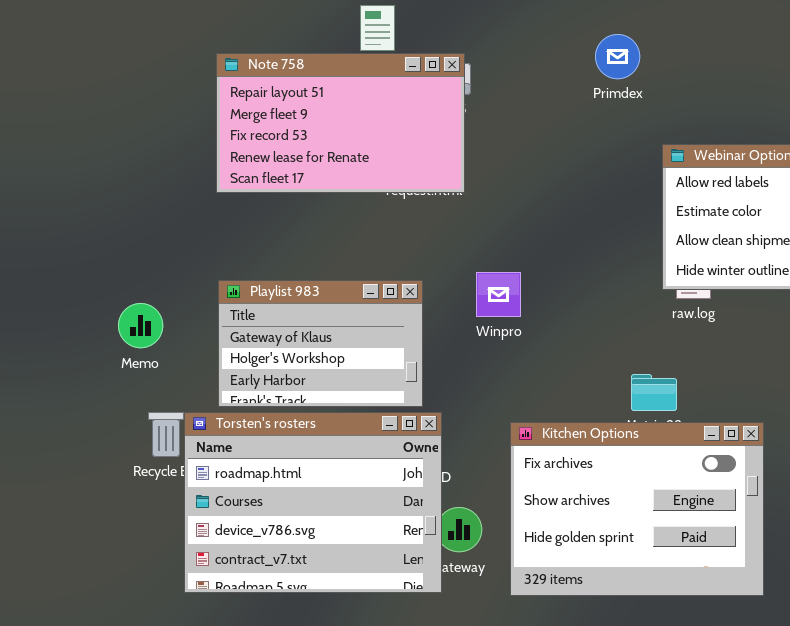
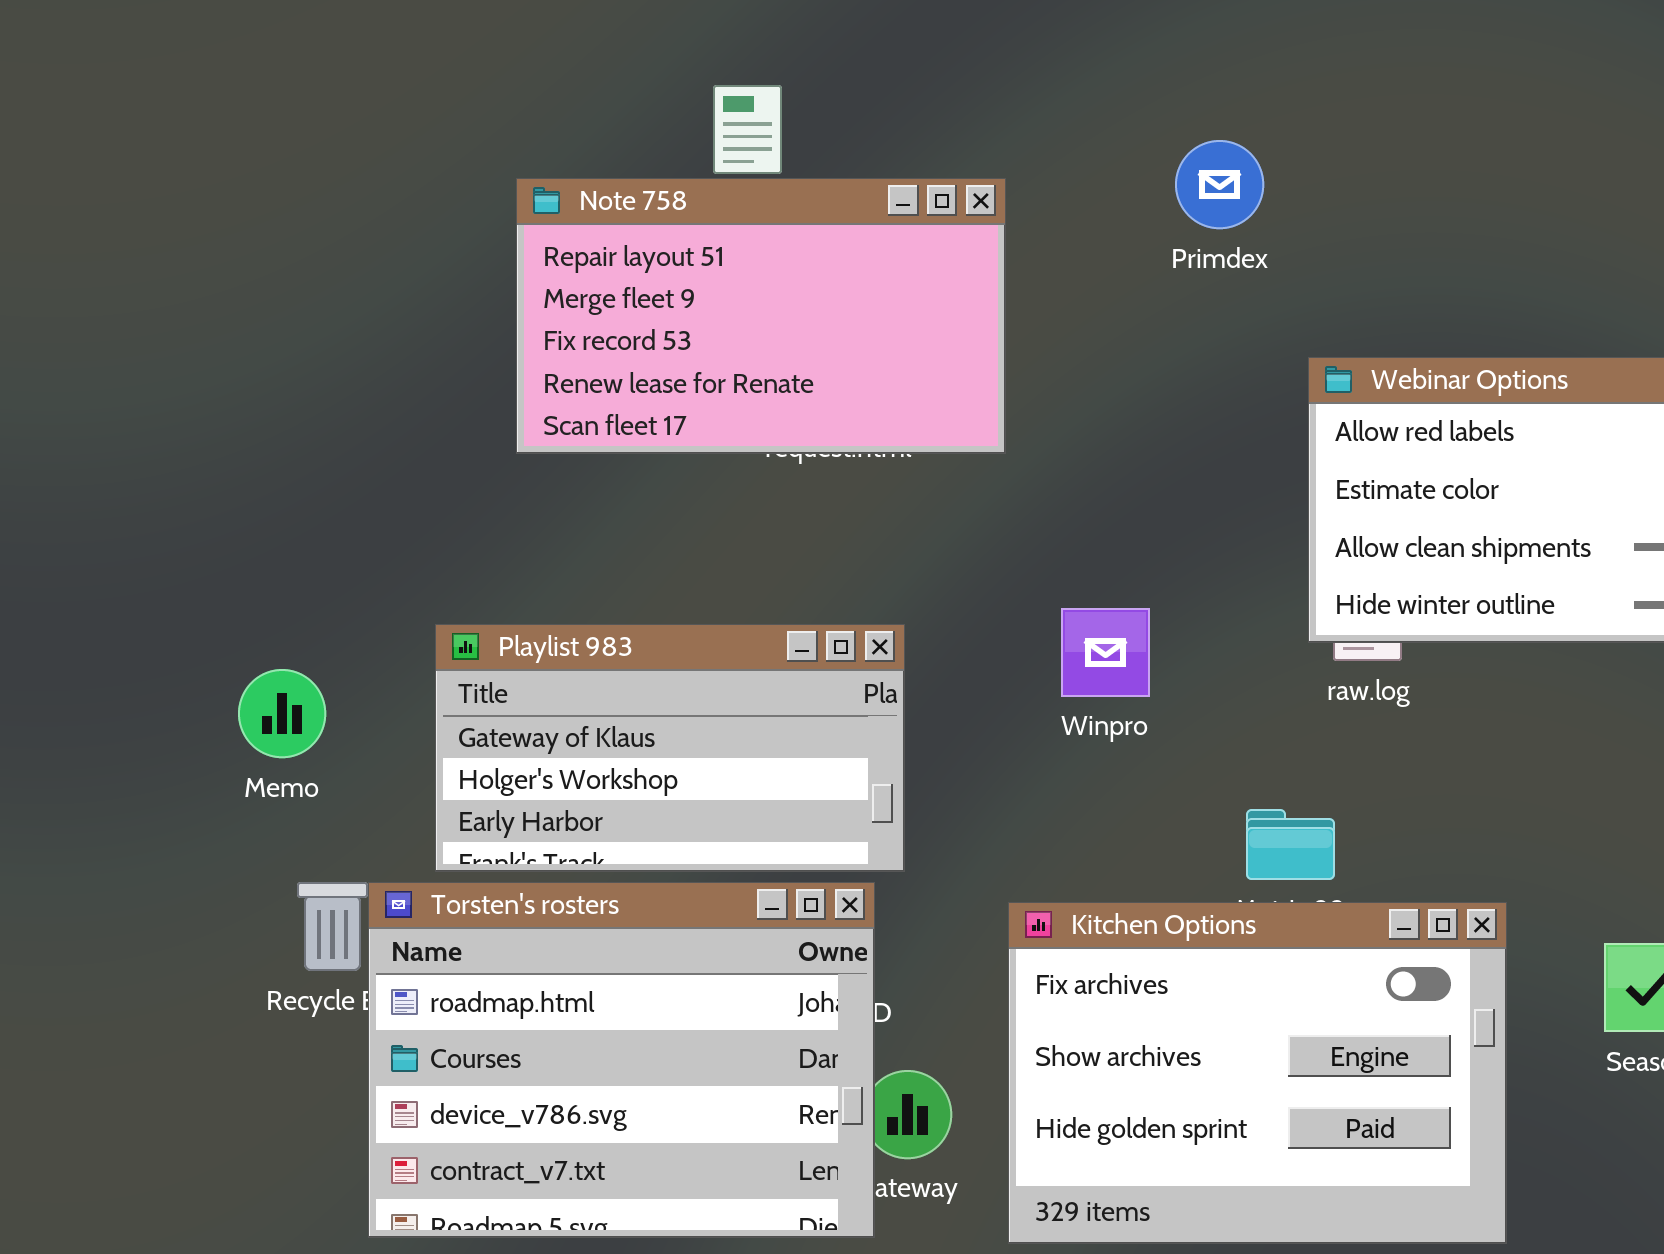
Note 758: [216,53,465,193] -> [516,178,1006,454], moved
Winpro: [476,272,521,317] -> [1061,608,1150,697], moved
Playlist 983: [218,280,423,407] -> [435,624,905,872], resized

